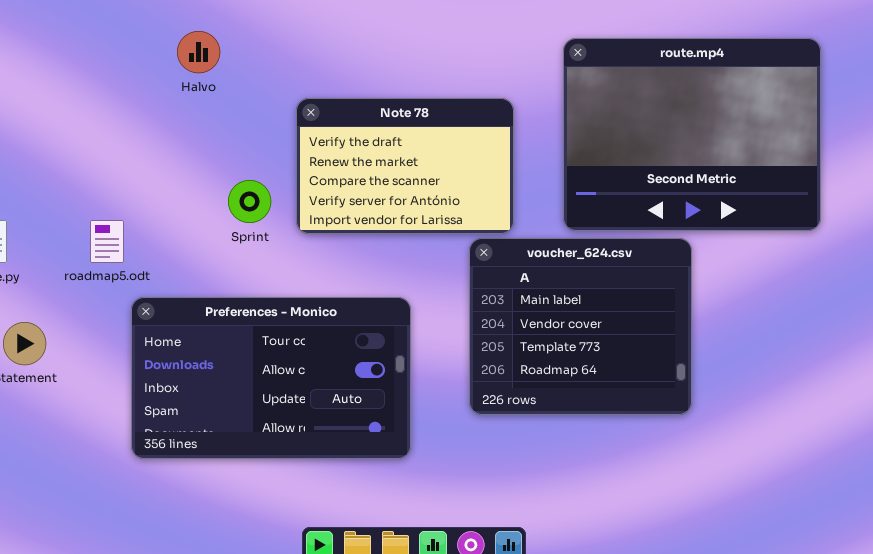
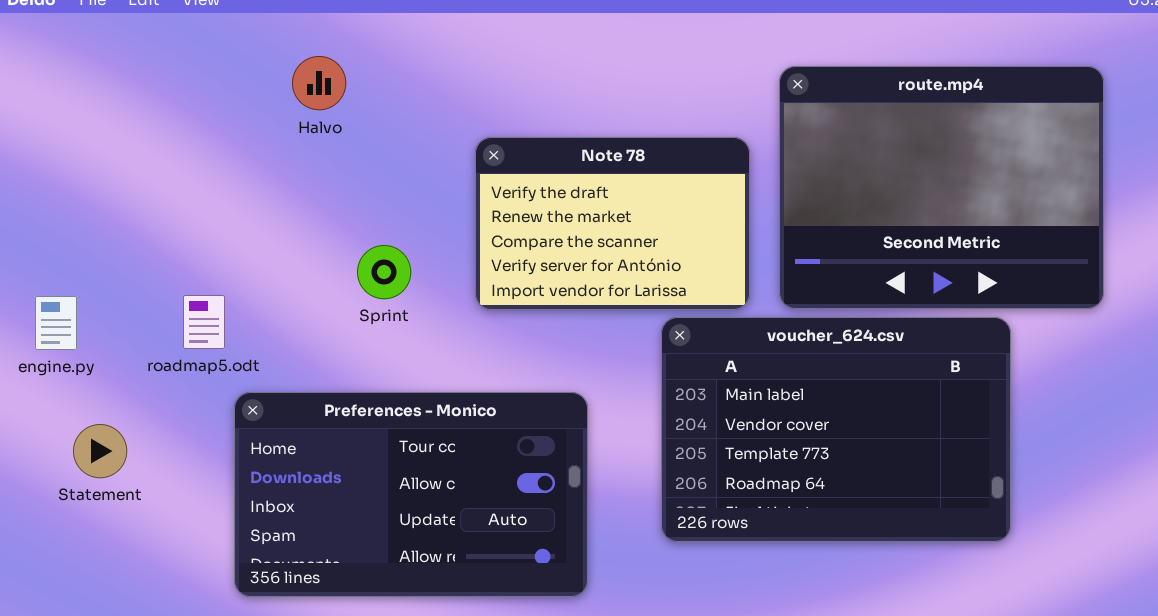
Note 78: [296,98,514,234] -> [475,137,750,310], moved
voucher_624.csv: [469,238,692,415] -> [661,317,1011,542], resized

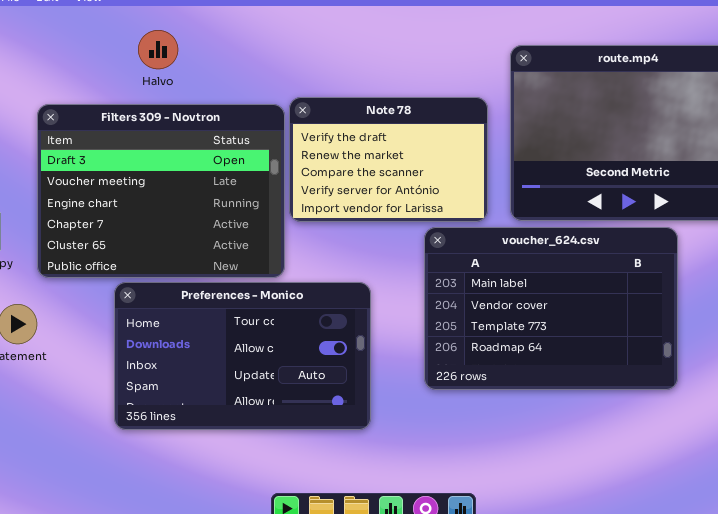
Halvo: [292,56,346,110] -> [138,30,178,69], moved
Filters 309 - Novtron: none -> [37,104,285,278], opened

